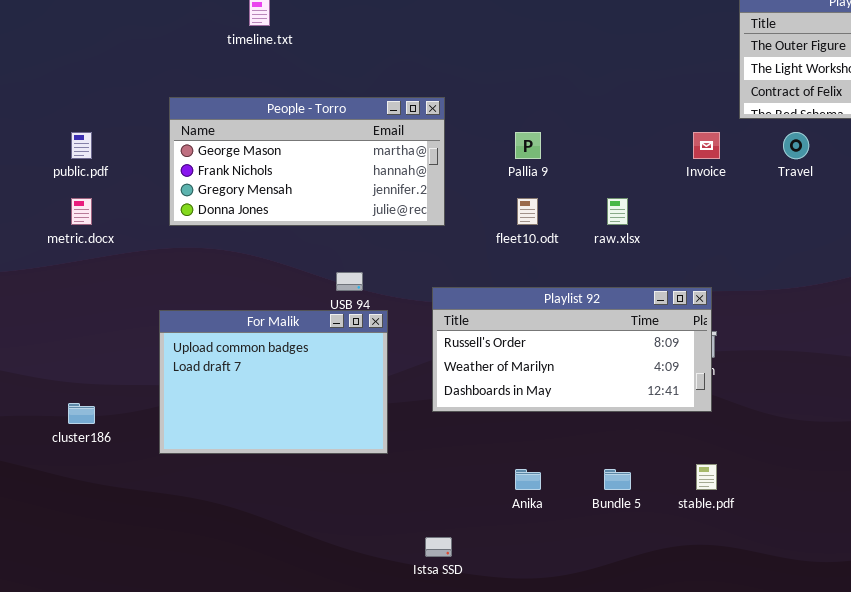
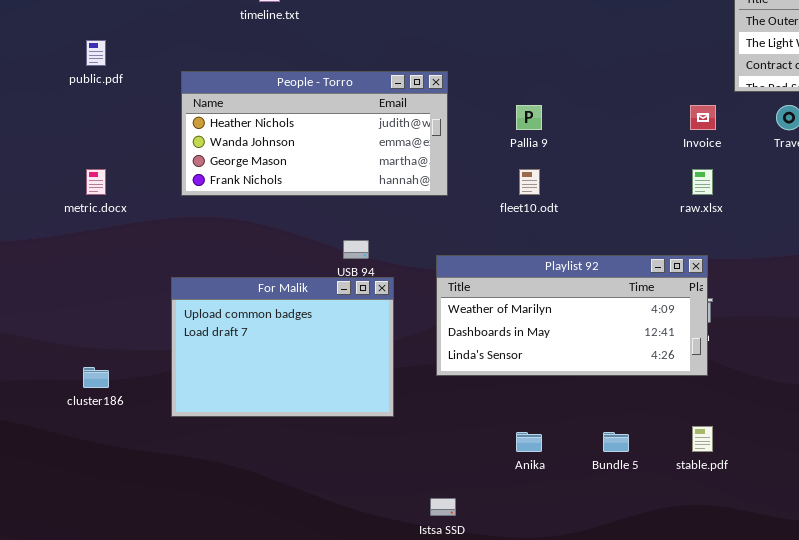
People - Torro: [169,97,445,226] -> [181,71,448,196], scrolled up 2 rows
public.pdf: [71,132,92,159] -> [86,40,106,66], moved
raw.xlsx: [607,198,628,225] -> [692,169,713,195], moved
Playlist 92: [432,287,712,412] -> [436,255,708,376], scrolled down 1 row

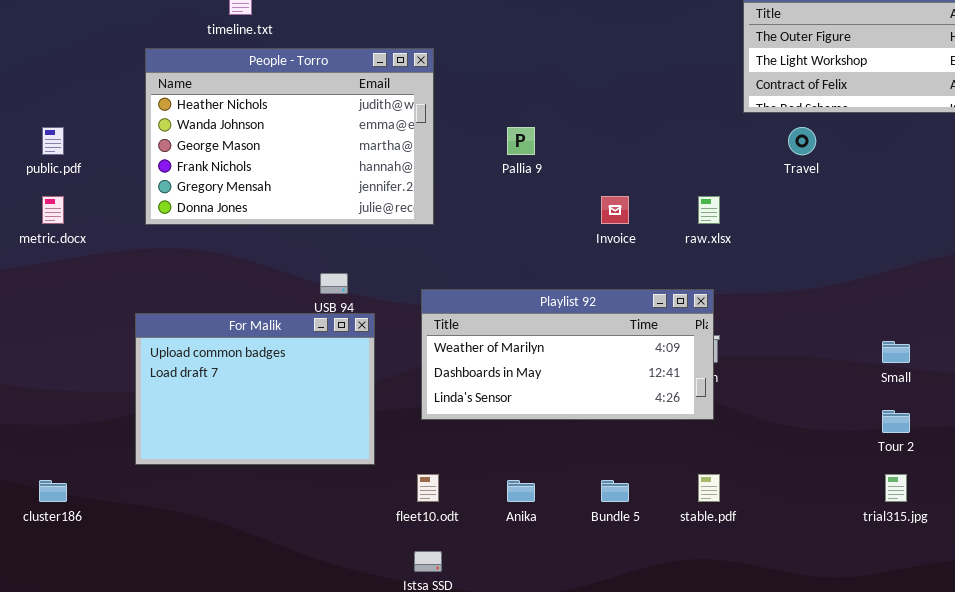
public.pdf: [86,40,106,66] -> [42,127,64,155], moved
People - Torro: [181,71,448,196] -> [145,48,434,225], resized
Invoice: [690,105,716,130] -> [601,196,629,224], moved
fleet10.odt: [519,169,540,195] -> [417,474,439,502], moved
cluster186: [83,367,109,388] -> [39,480,67,502], moved

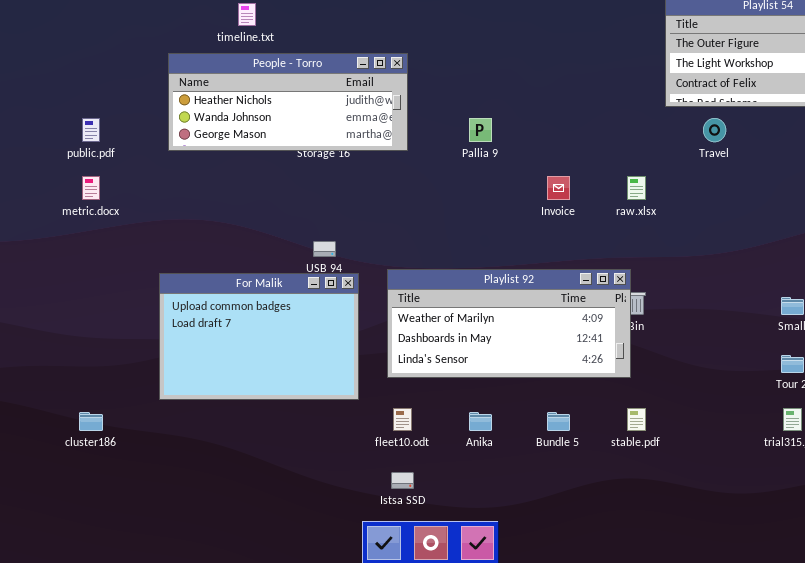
People - Torro: [145,48,434,225] -> [168,53,408,151], resized
Playlist 92: [421,289,714,420] -> [387,269,631,378], moved

